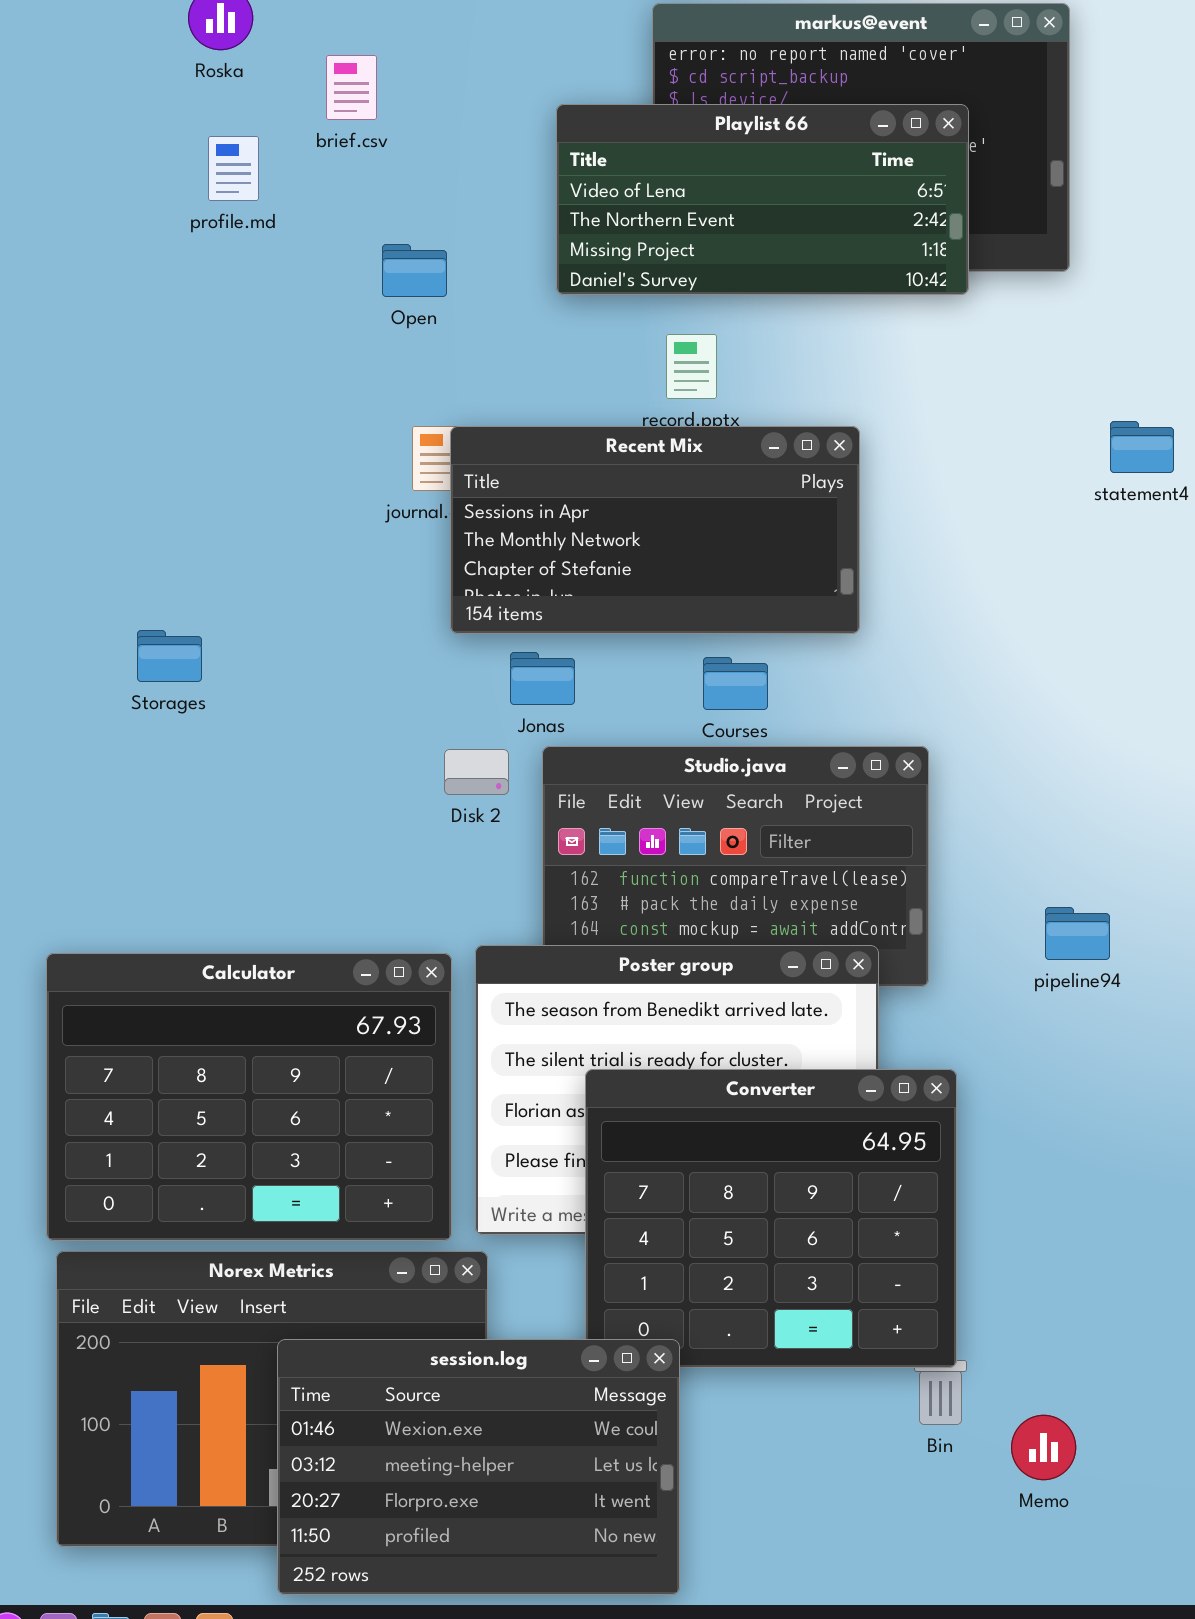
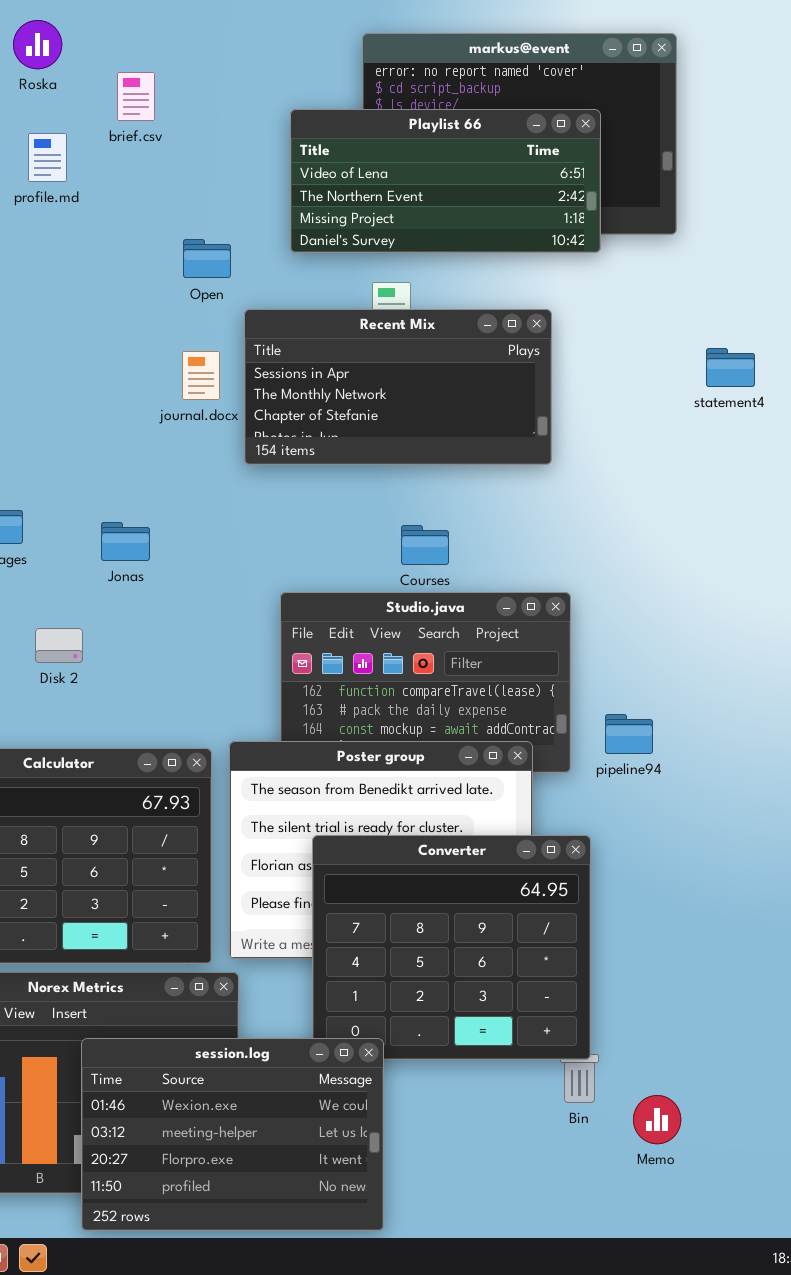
Open: [382,244,447,297] -> [183,239,231,278], moved
Recent Mix: [450,426,860,634] -> [244,309,552,465], moved
Jonas: [510,652,575,705] -> [101,522,150,561], moved
Disk 2: [444,749,509,795] -> [35,628,83,663], moved
pipeline94: [1045,907,1110,960] -> [605,714,653,754], moved

